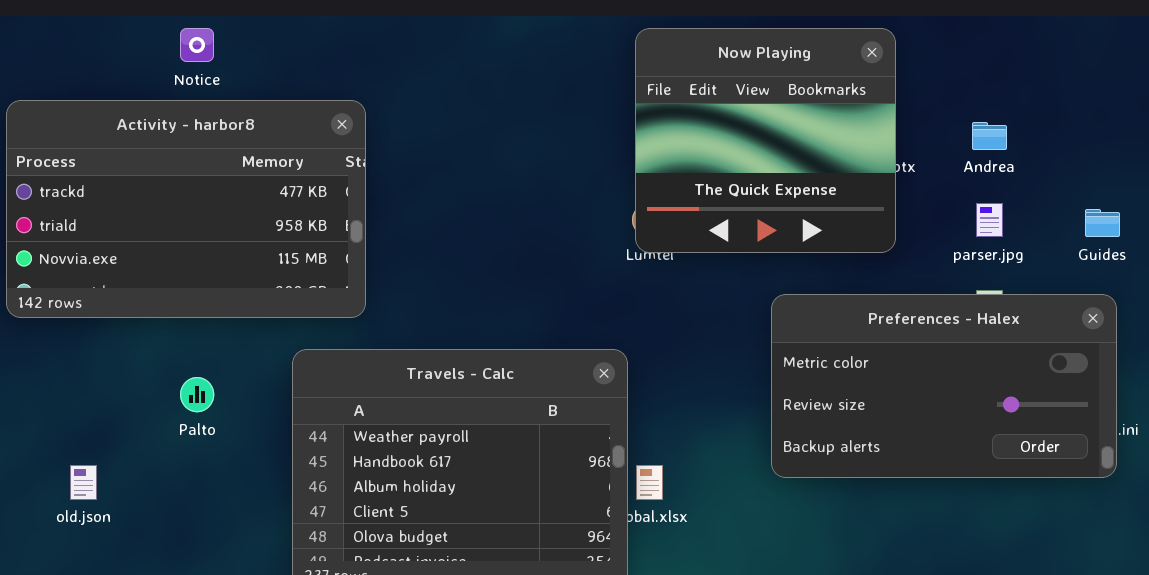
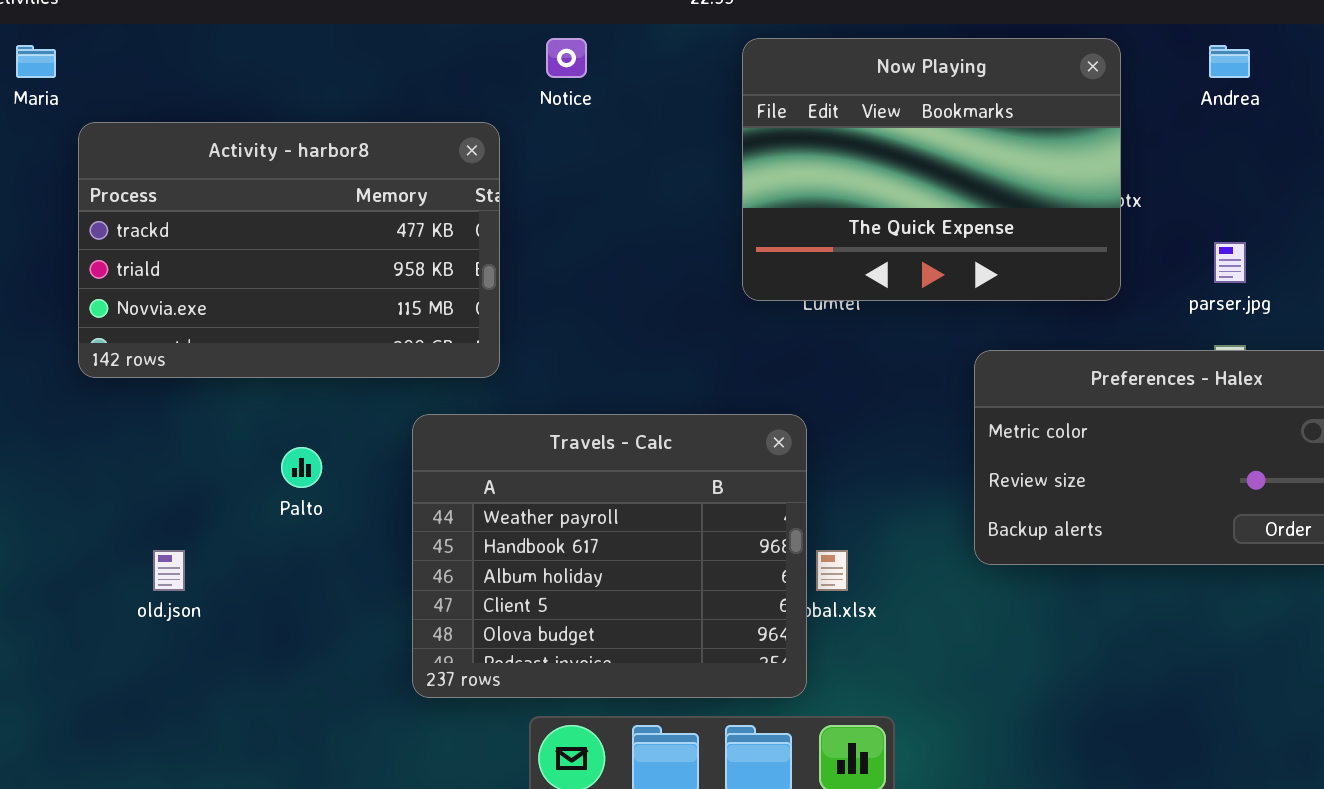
Notice: [180,28,214,62] -> [546,38,587,78], moved
Now Playing: [635,28,896,253] -> [742,38,1121,301], resized
Andrea: [972,122,1007,150] -> [1209,45,1250,78], moved

